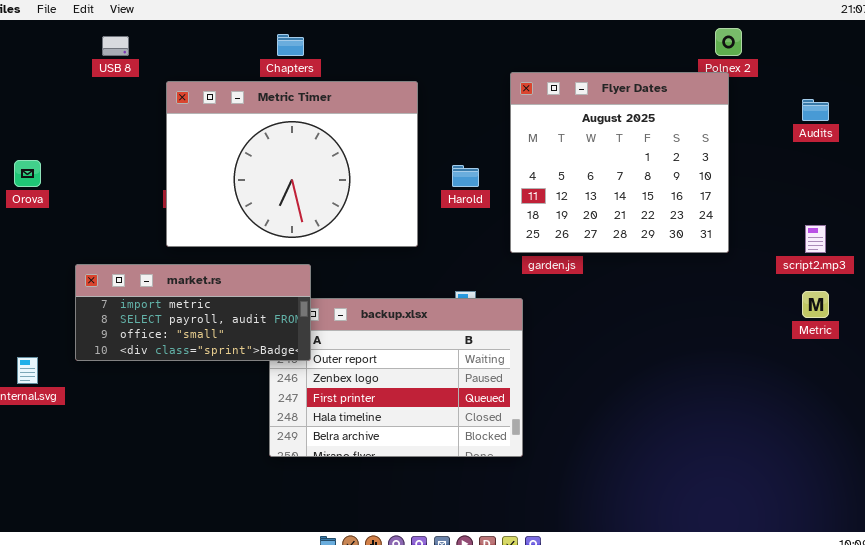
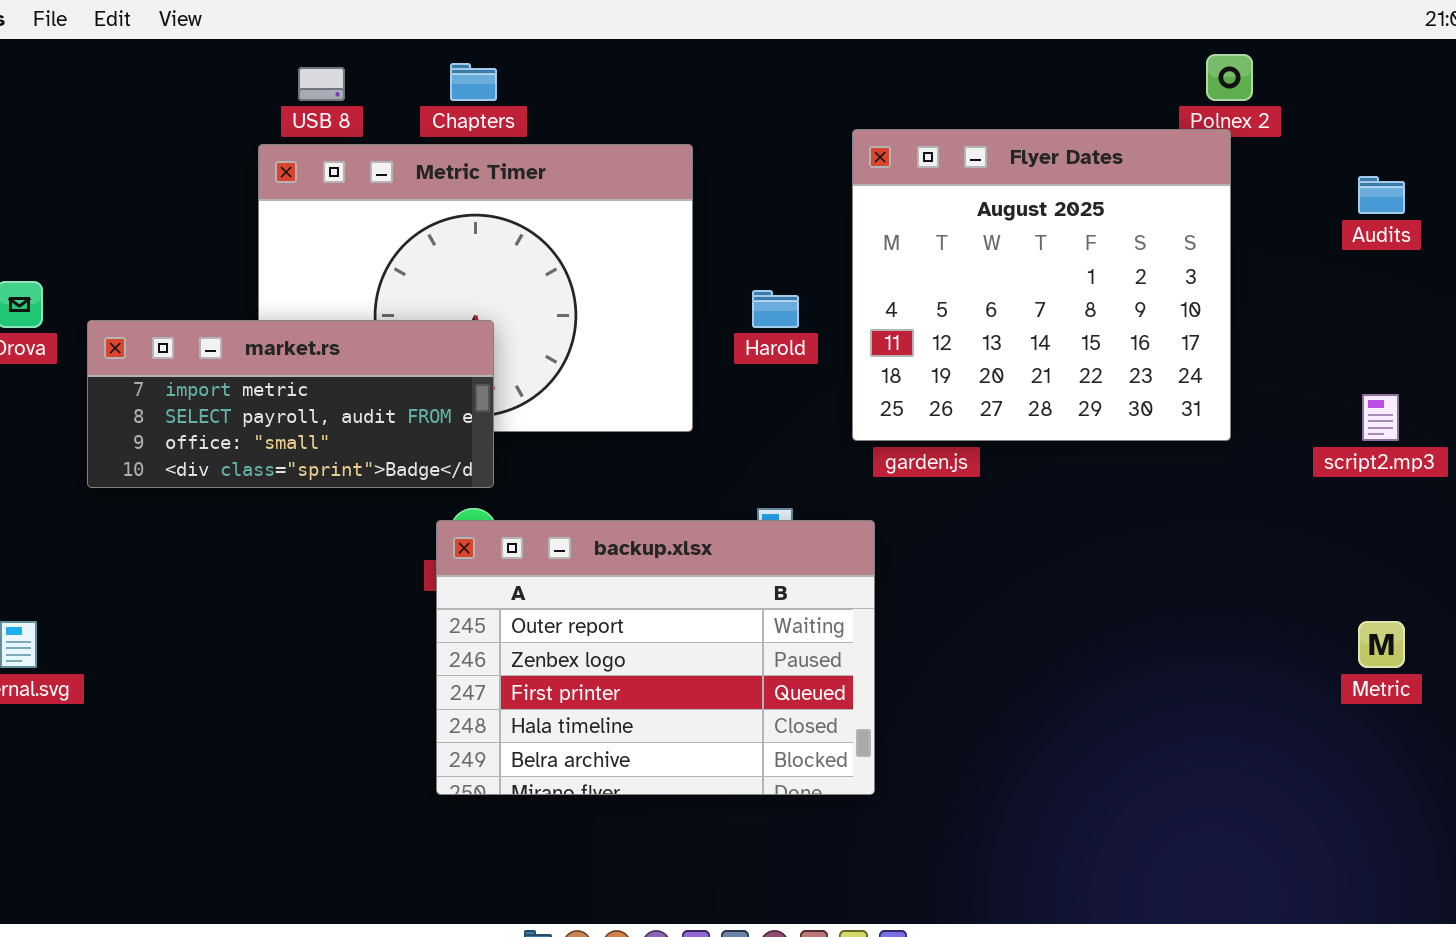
USB 8: [102,36,129,56] -> [298,67,345,101], moved
market.rs: [75,264,311,361] -> [87,320,494,488], moved
Metric: [802,291,829,318] -> [1358,621,1405,668], moved

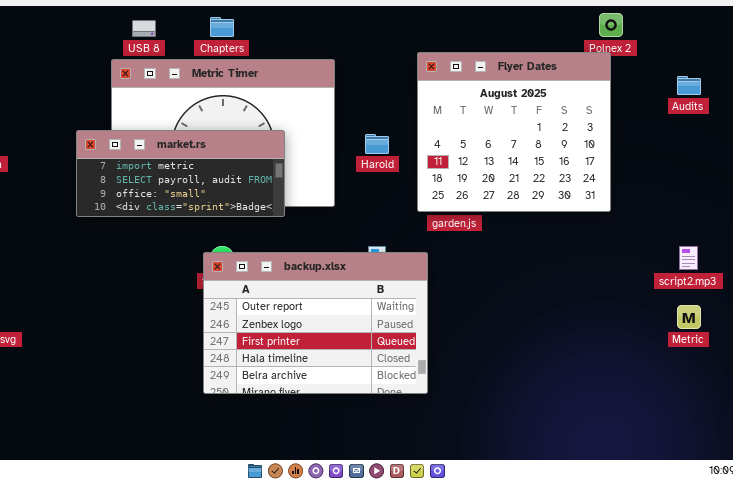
market.rs: [87,320,494,488] -> [76,130,285,217], moved
script2.mp3: [1362,394,1399,441] -> [679,246,698,270], moved

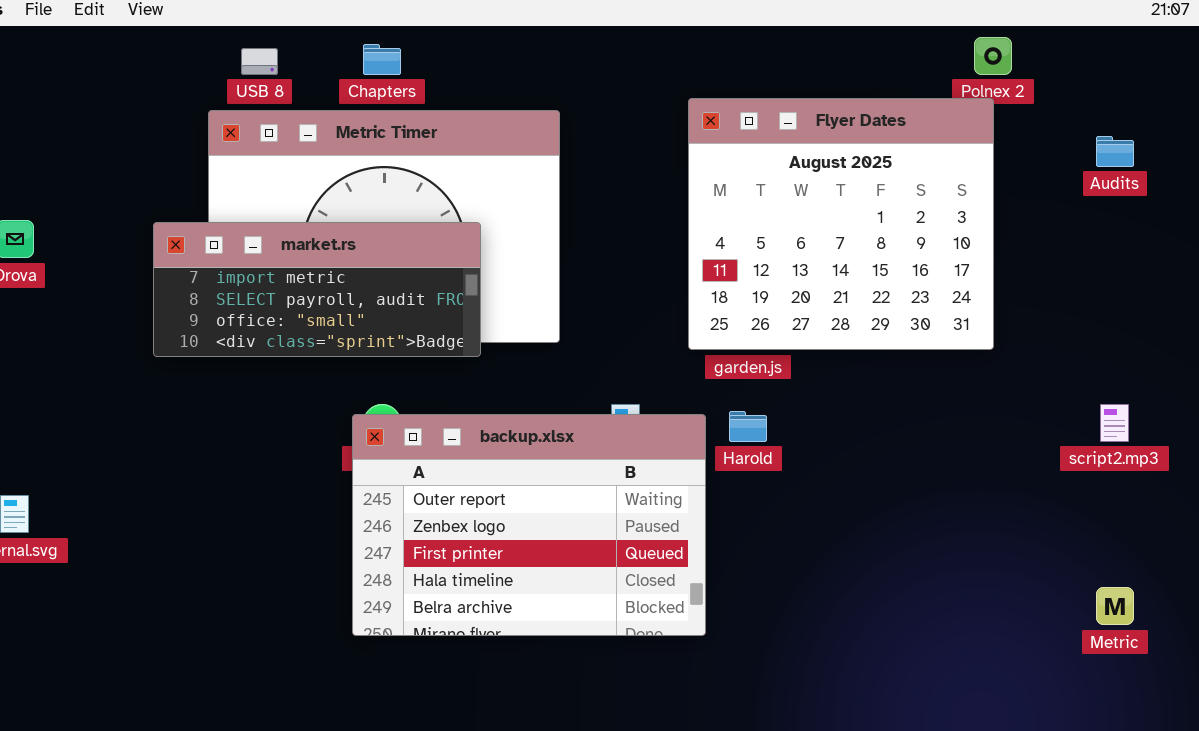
Harold: [365,134,389,154] -> [729,411,767,442], moved
Metric: [677,305,701,329] -> [1096,587,1134,625], moved

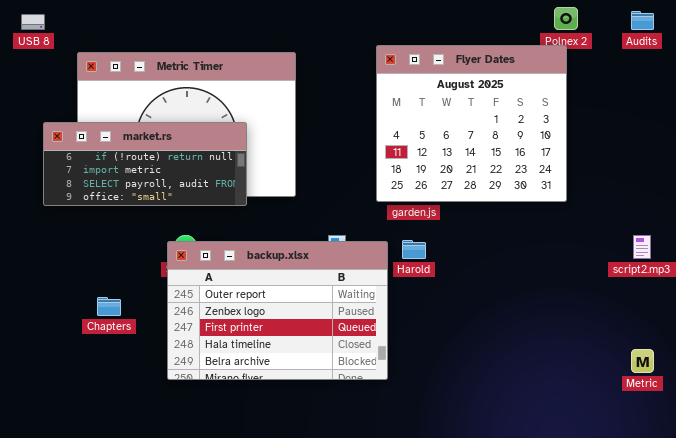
Chapters: [363,44,401,75] -> [97,297,121,316], moved
USB 8: [241,48,278,75] -> [21,14,45,30], moved
Audits: [1096,136,1134,167] -> [631,11,654,30], moved
market.rs: [153,222,481,357] -> [43,122,247,206], scrolled up 1 row

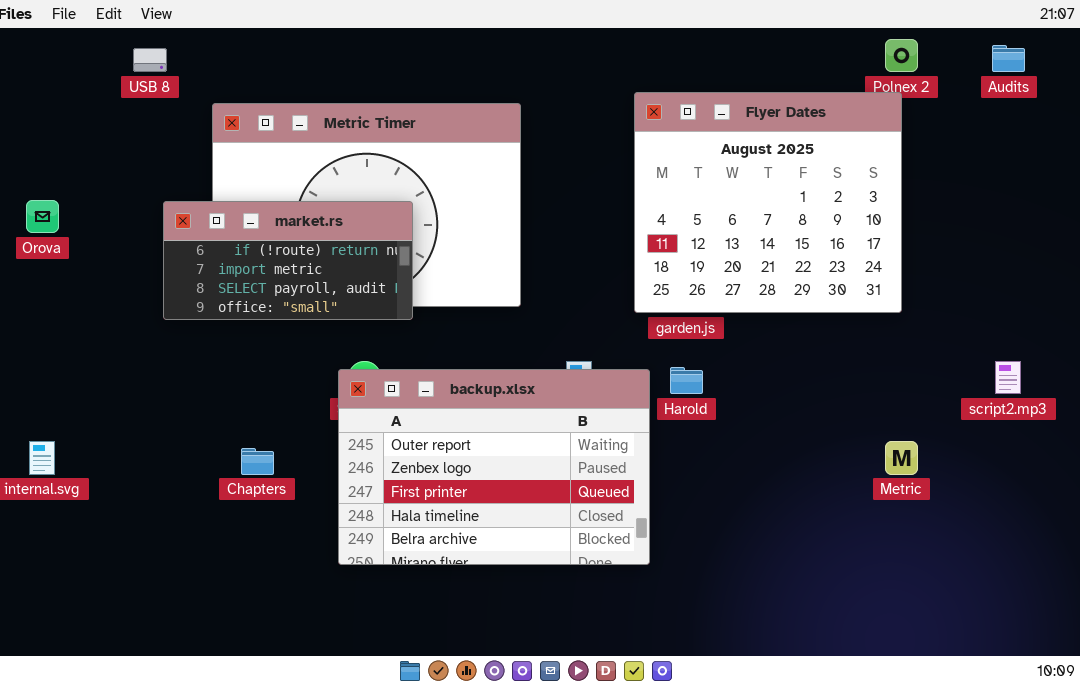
market.rs: [43,122,247,206] -> [163,201,413,320], resized
Metric: [631,349,654,373] -> [885,441,918,475], moved

